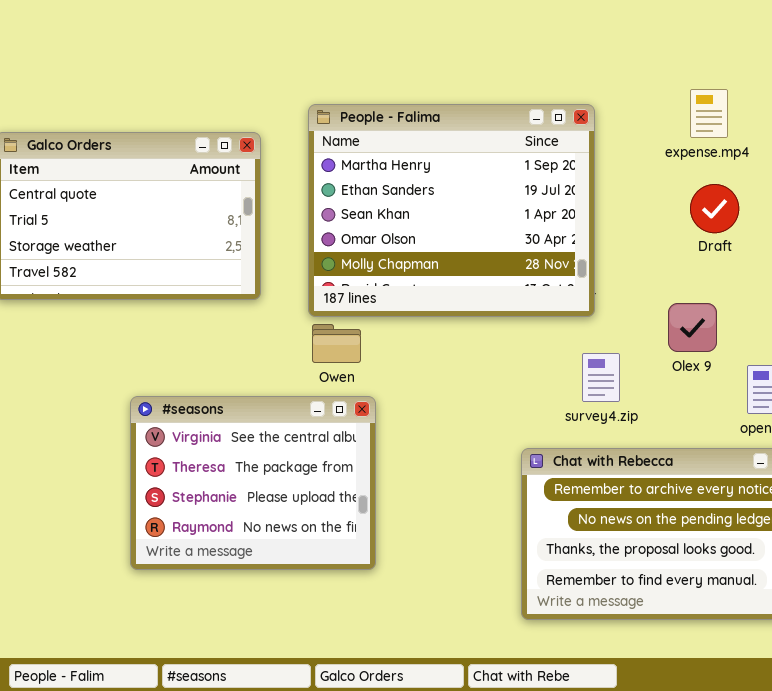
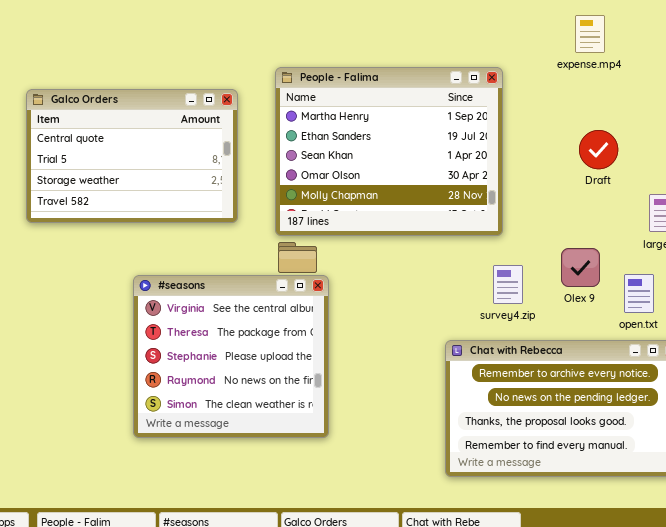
expense.mp4: [690,89,728,138] -> [575,15,605,53], moved
Olex 9: [668,303,717,352] -> [561,248,600,287], moved
#seasons: [130,396,376,570] -> [133,275,329,438], resized

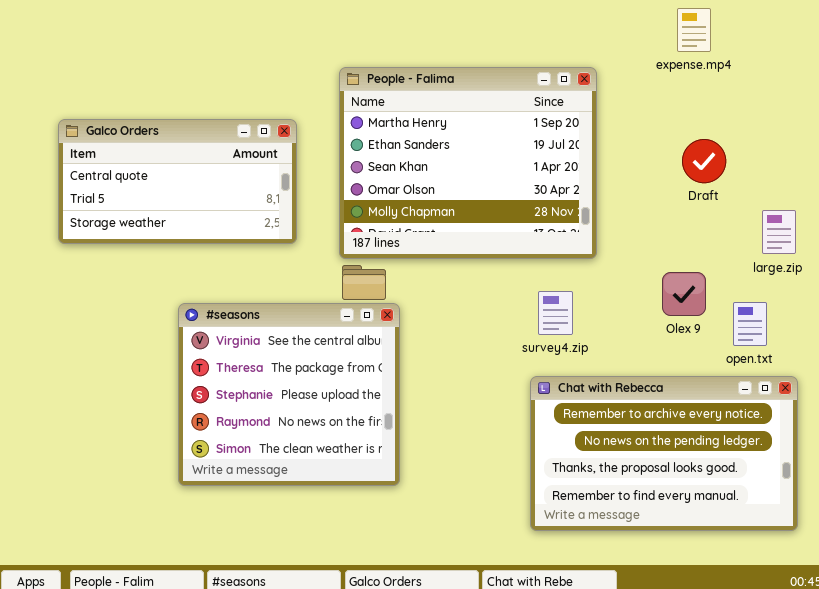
Galco Orders: [26,89,238,223] -> [58,119,297,244], resized
survey4.zip: [493,265,523,304] -> [538,291,573,335], moved

